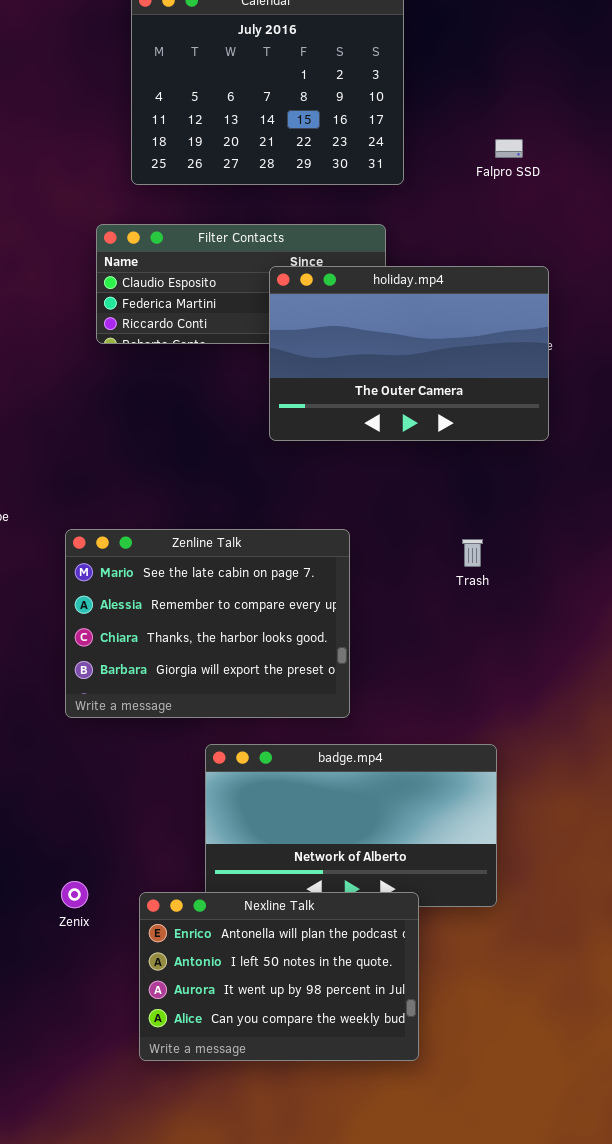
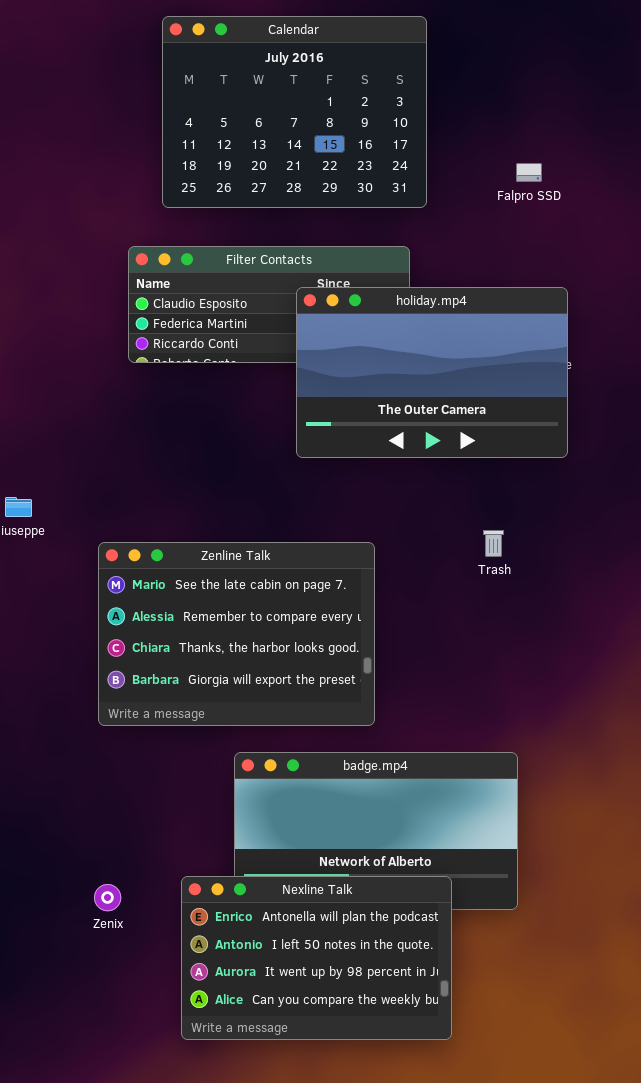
Trash: [462,539,483,567] -> [483,530,504,557], moved
Nexline Talk: [139,892,419,1061] -> [181,876,452,1040], moved

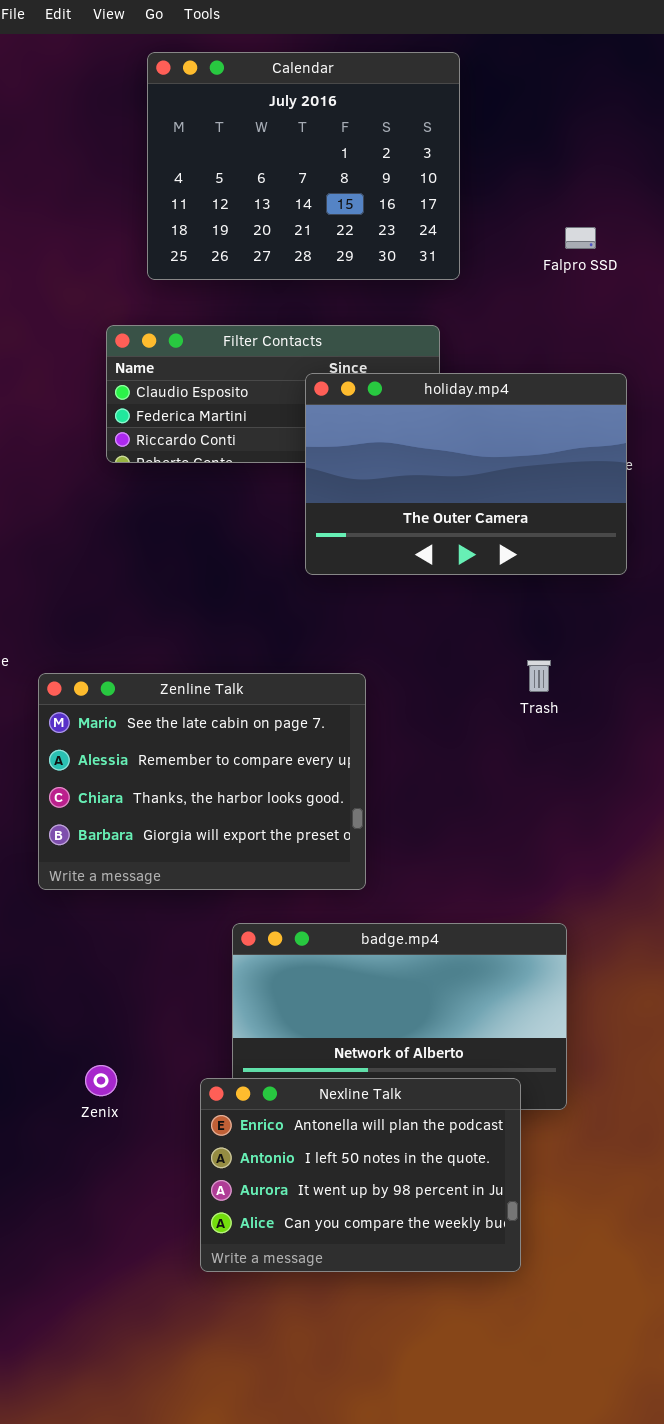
Zenline Talk: [98,542,375,726] -> [38,673,366,890], moved
Nexline Talk: [181,876,452,1040] -> [200,1078,521,1272], moved
Zenix: [94,884,121,911] -> [85,1065,117,1096], moved

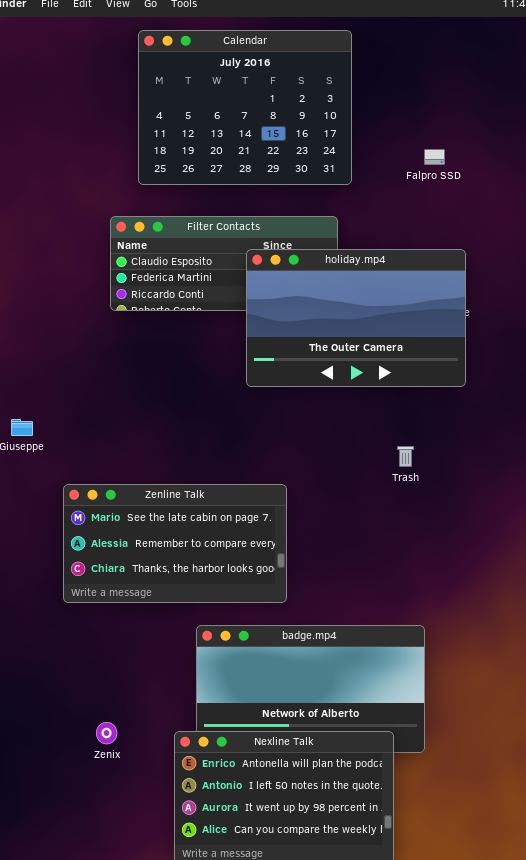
Zenline Talk: [38,673,366,890] -> [63,484,287,603], resized

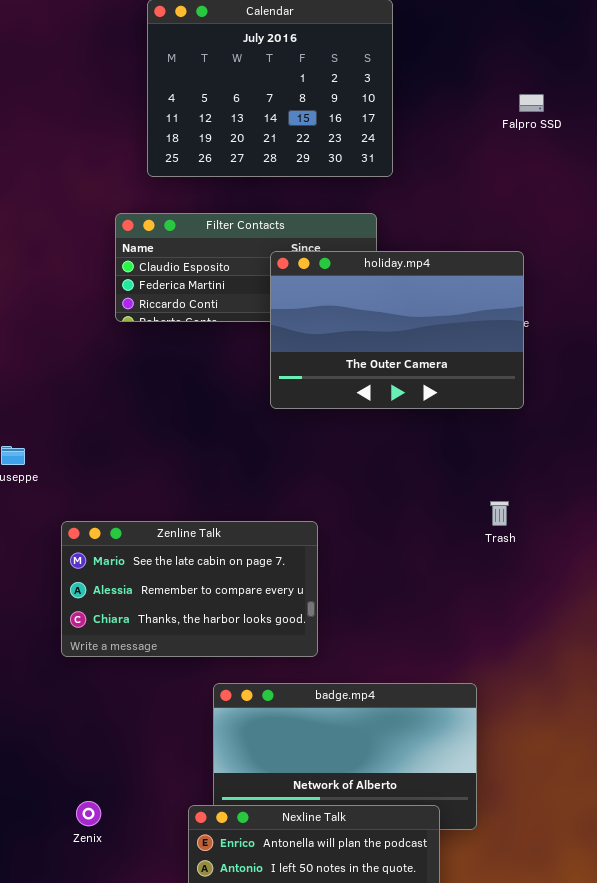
Falpro SSD: [424,149,445,165] -> [519,94,544,112], moved
Trash: [397,446,414,467] -> [490,501,509,526], moved
Zenix: [96,722,117,744] -> [76,801,101,826], moved

